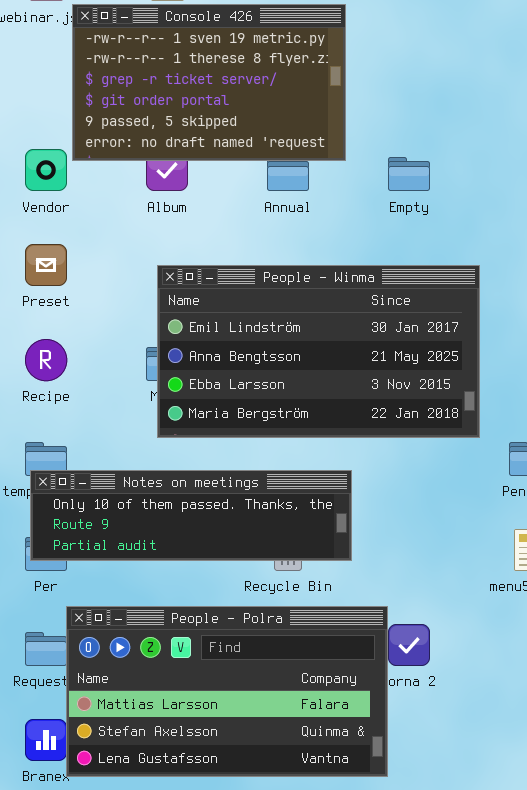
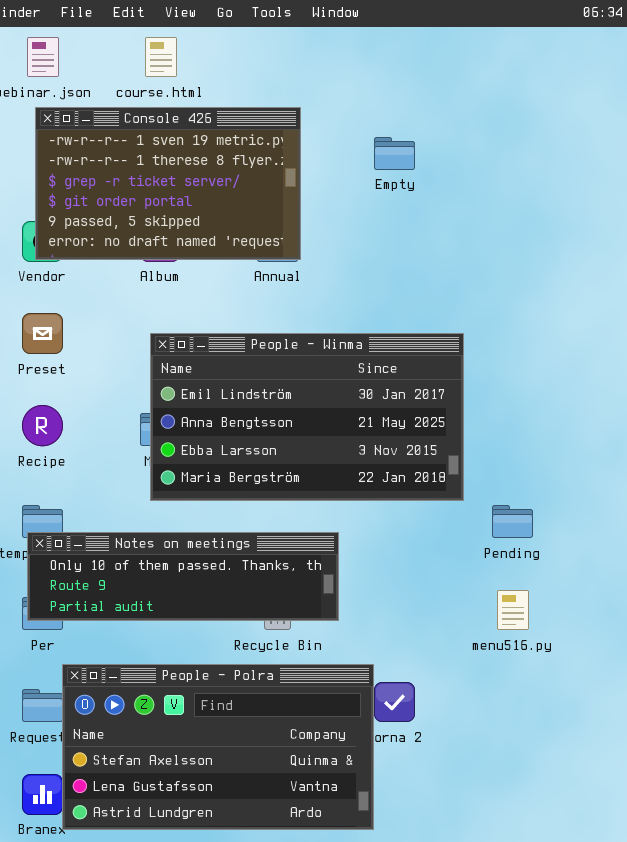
Console 426: [72,4,346,161] -> [35,107,301,260], moved
Empty: [388,157,430,191] -> [374,137,415,170], moved
People - Polra: [66,606,388,777] -> [62,664,374,830], scrolled down 1 row

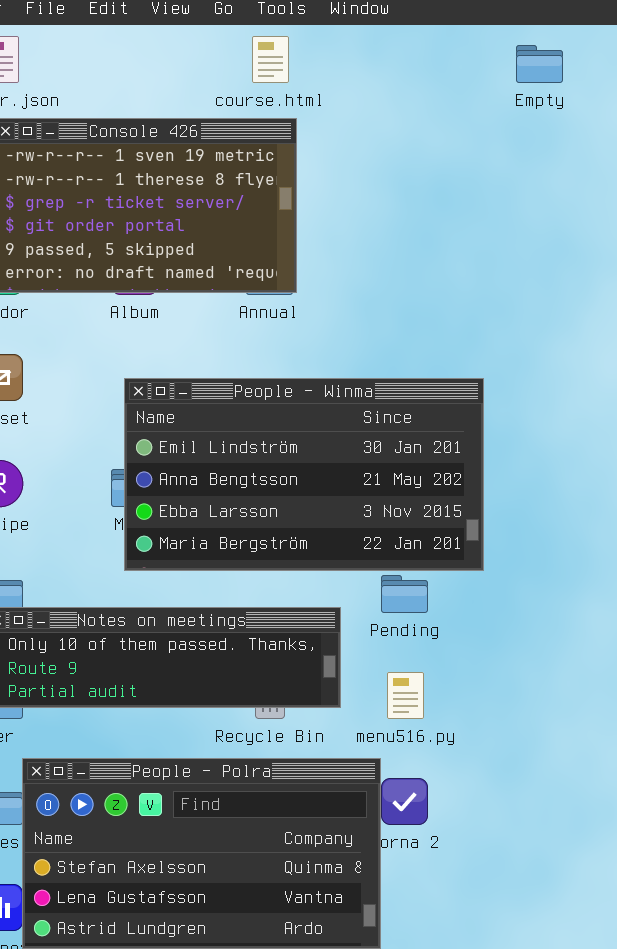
course.html: [145,37,177,77] -> [252,36,289,83], moved
Empty: [374,137,415,170] -> [516,45,563,83], moved
Pending: [492,505,533,538] -> [381,575,428,613], moved
menu516.py: [497,590,529,630] -> [387,672,424,719], moved

